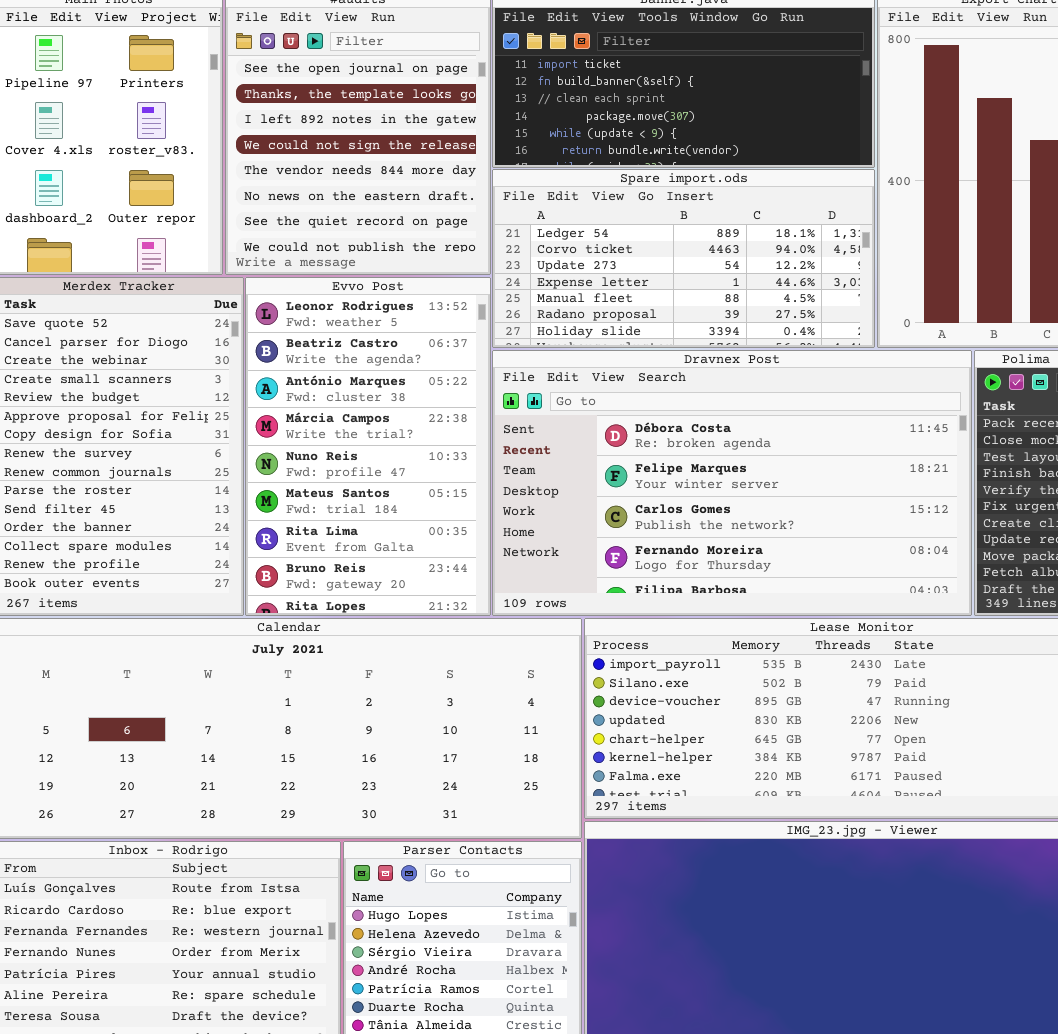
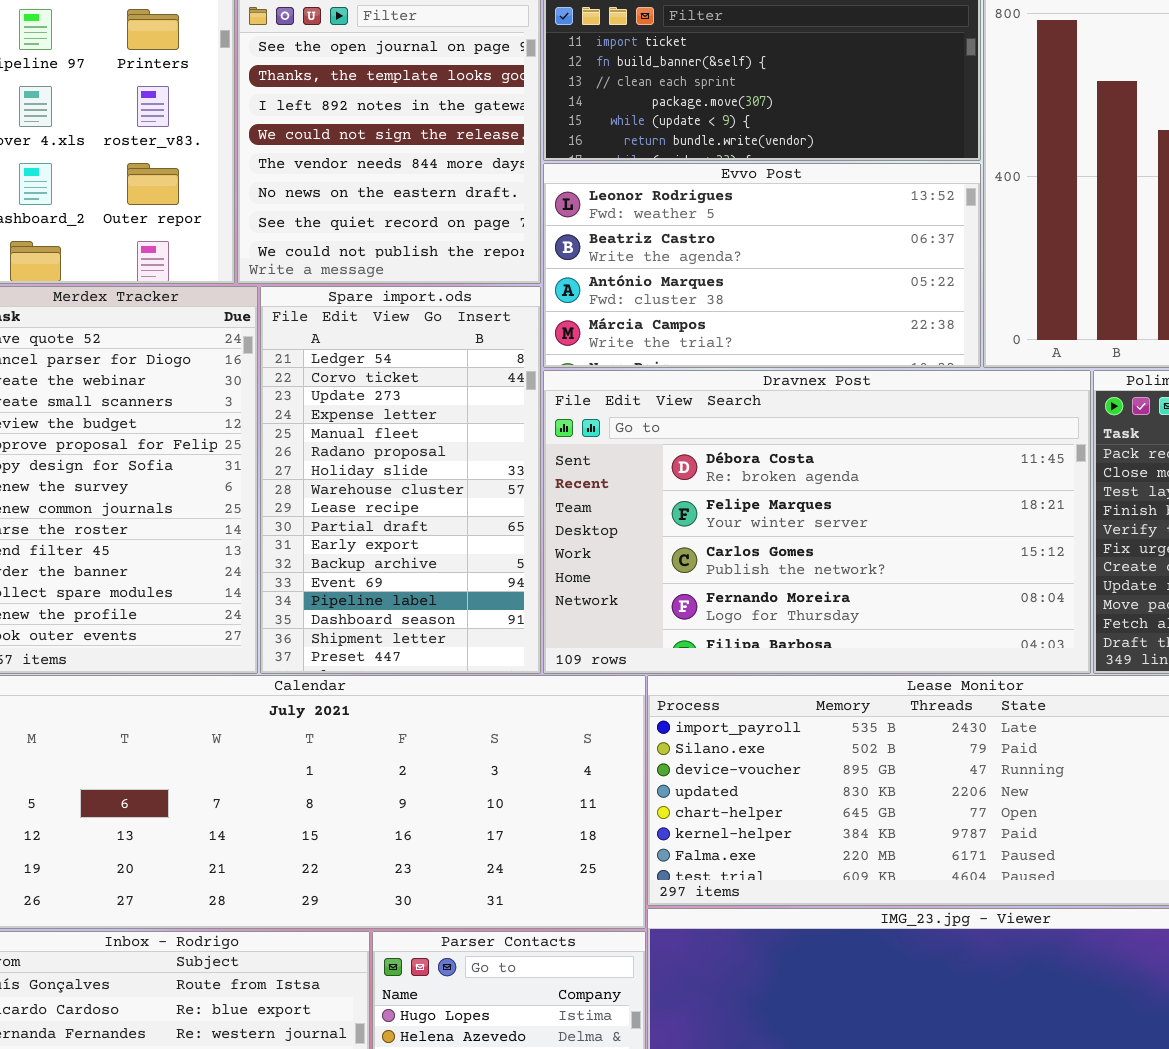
Spare import.ods: [492,169,875,348] -> [260,286,541,674], moved, resized
Evvo Post: [245,277,491,616] -> [543,163,981,368], moved, resized

